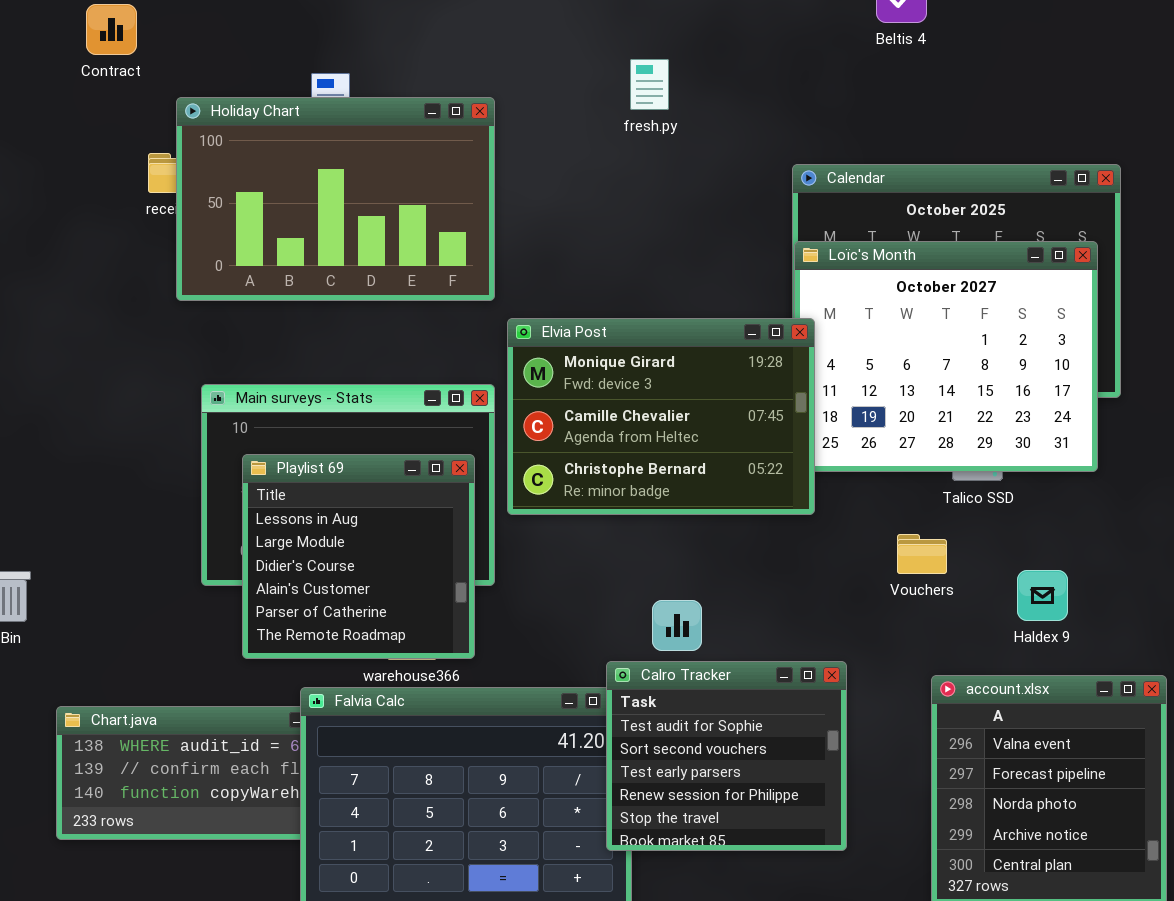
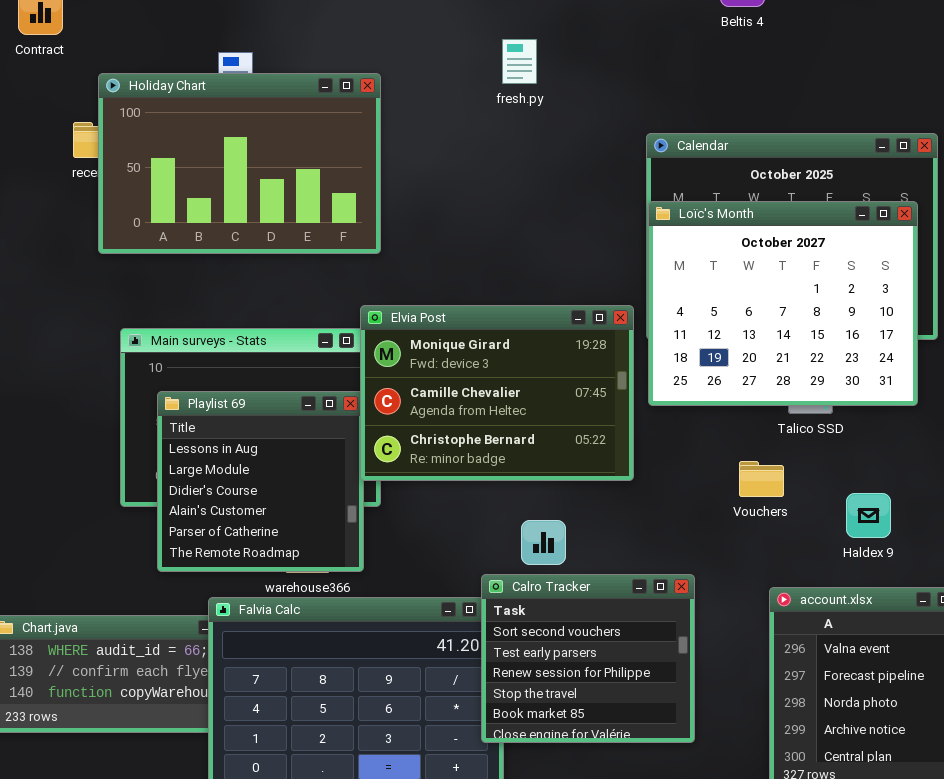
Elvia Post: [507,318,815,515] -> [360,305,634,481], moved
Calro Tracker: [606,661,847,851] -> [481,574,695,743], scrolled down 1 row

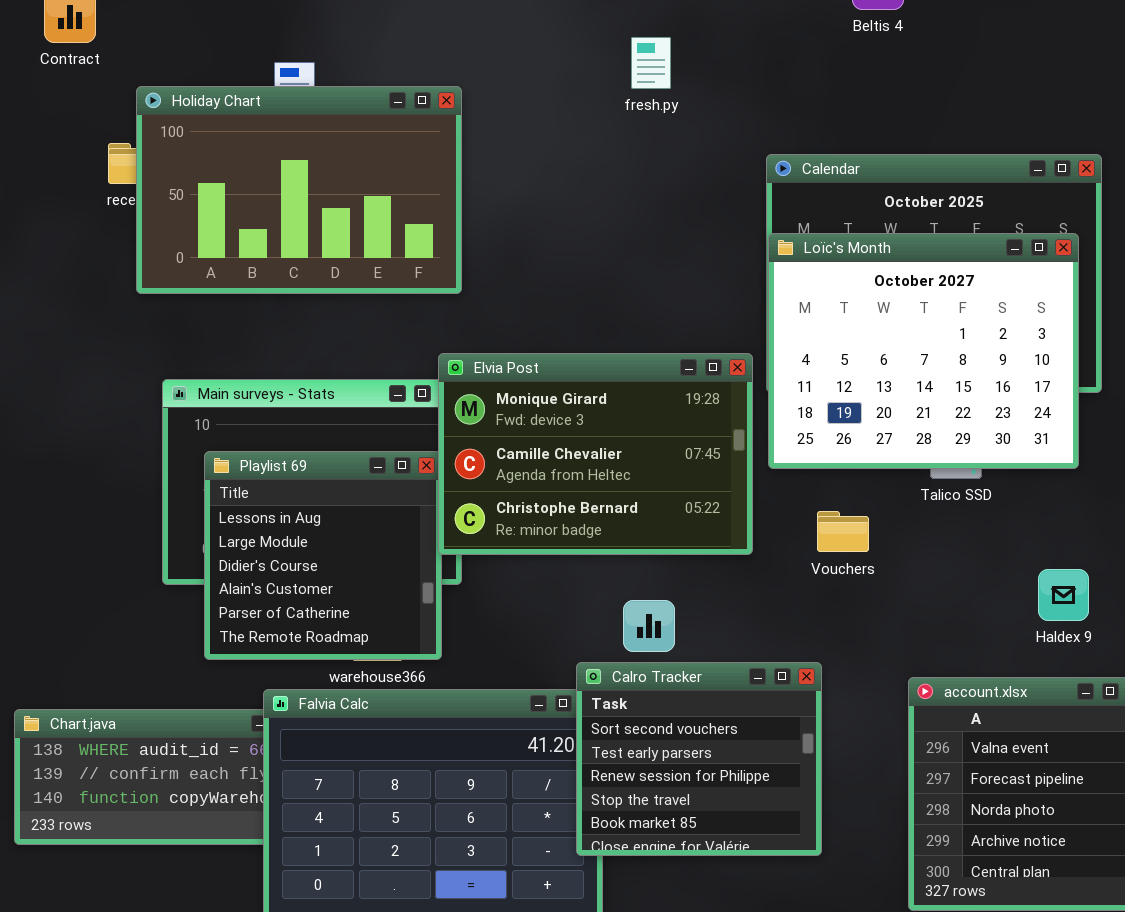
fresh.py: [502,39,537,84] -> [631,37,671,89], moved
Vouchers: [739,461,784,497] -> [817,511,869,552], moved
Haldex 9: [846,493,891,538] -> [1038,569,1089,621], moved

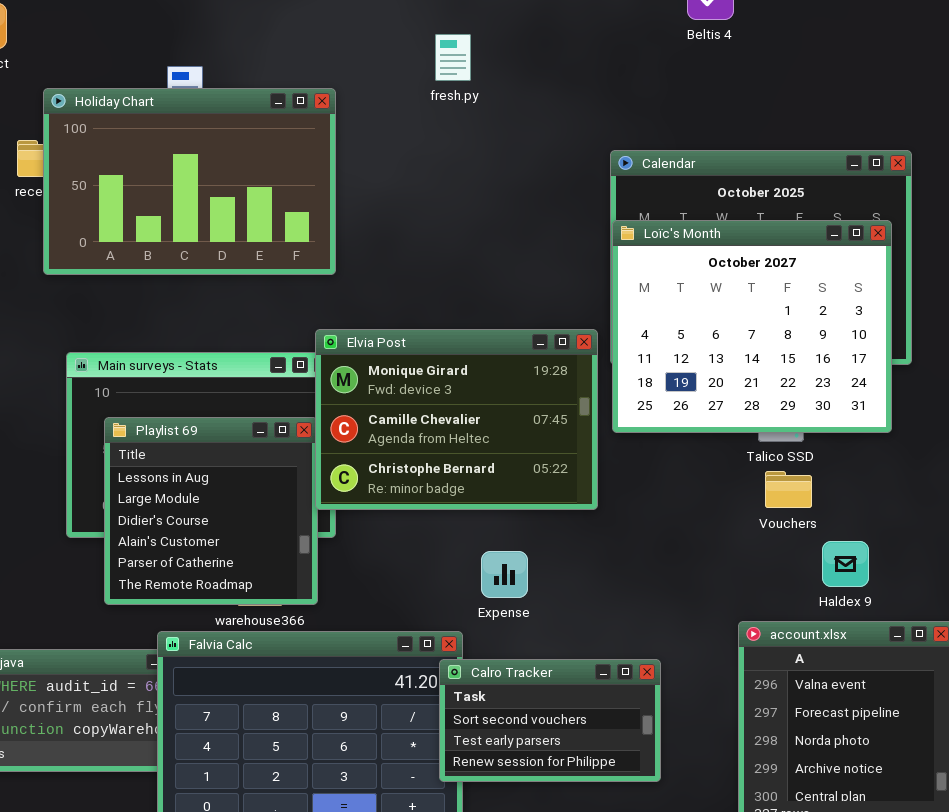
fresh.py: [631,37,671,89] -> [435,34,471,81], moved
Vouchers: [817,511,869,552] -> [765,471,812,508], moved
Haldex 9: [1038,569,1089,621] -> [822,541,869,587], moved
Calro Tracker: [576,662,822,856] -> [439,659,661,782], resized

